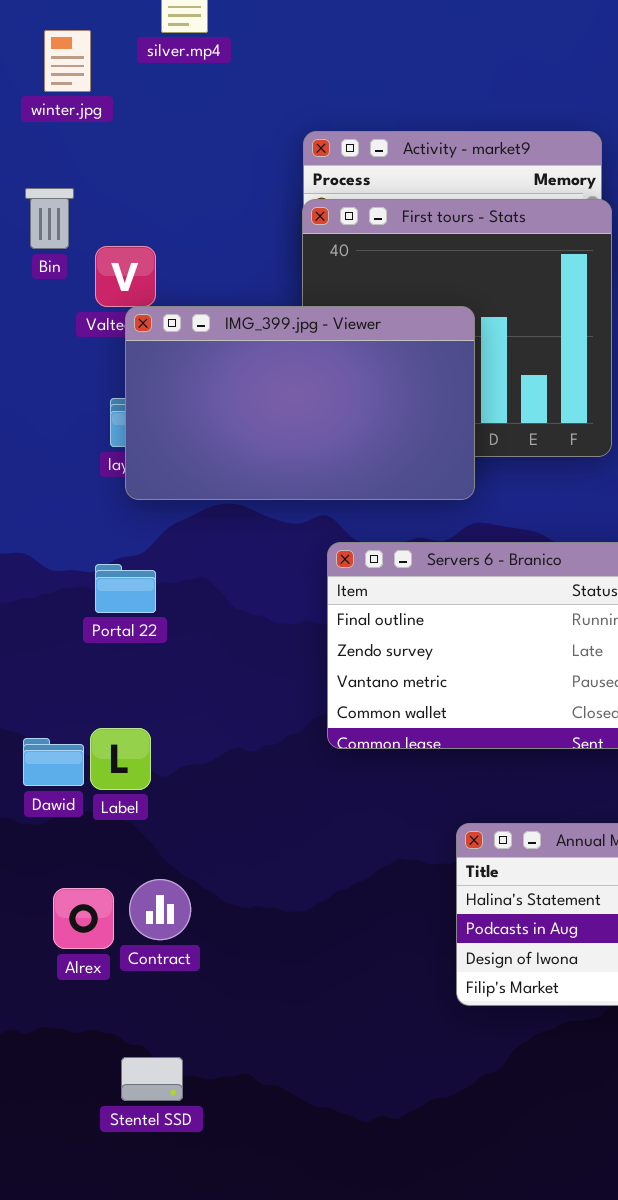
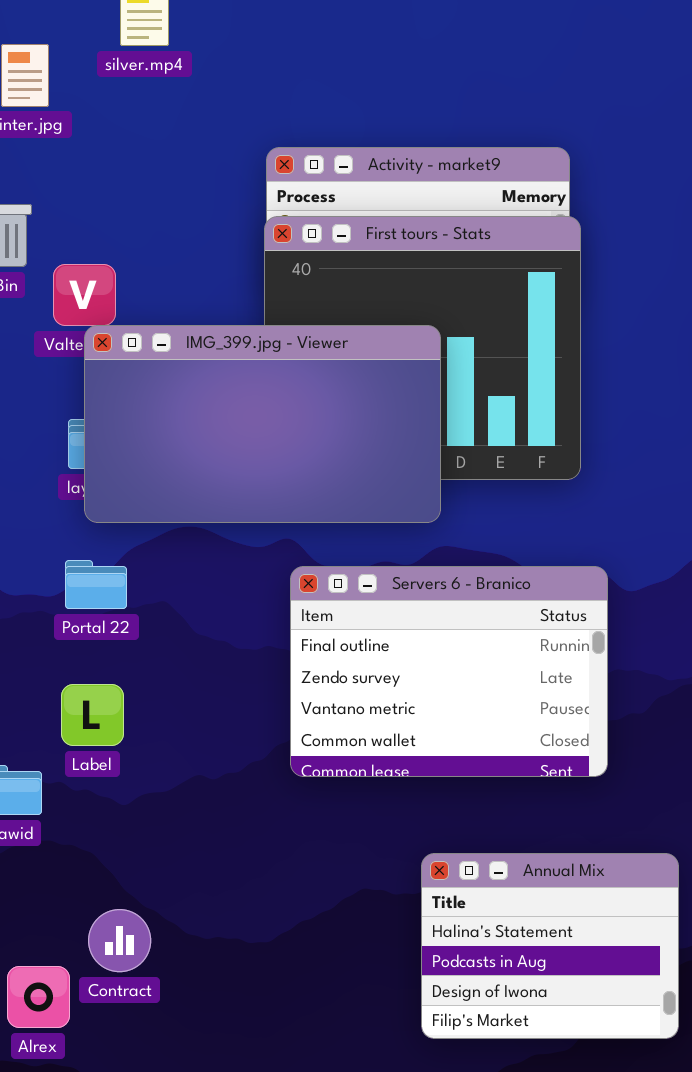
Portal 22: [95,564,156,613] -> [65,560,127,609], moved
Label: [90,728,151,790] -> [61,684,124,746], moved
Alrex: [53,888,114,949] -> [7,966,70,1028], moved

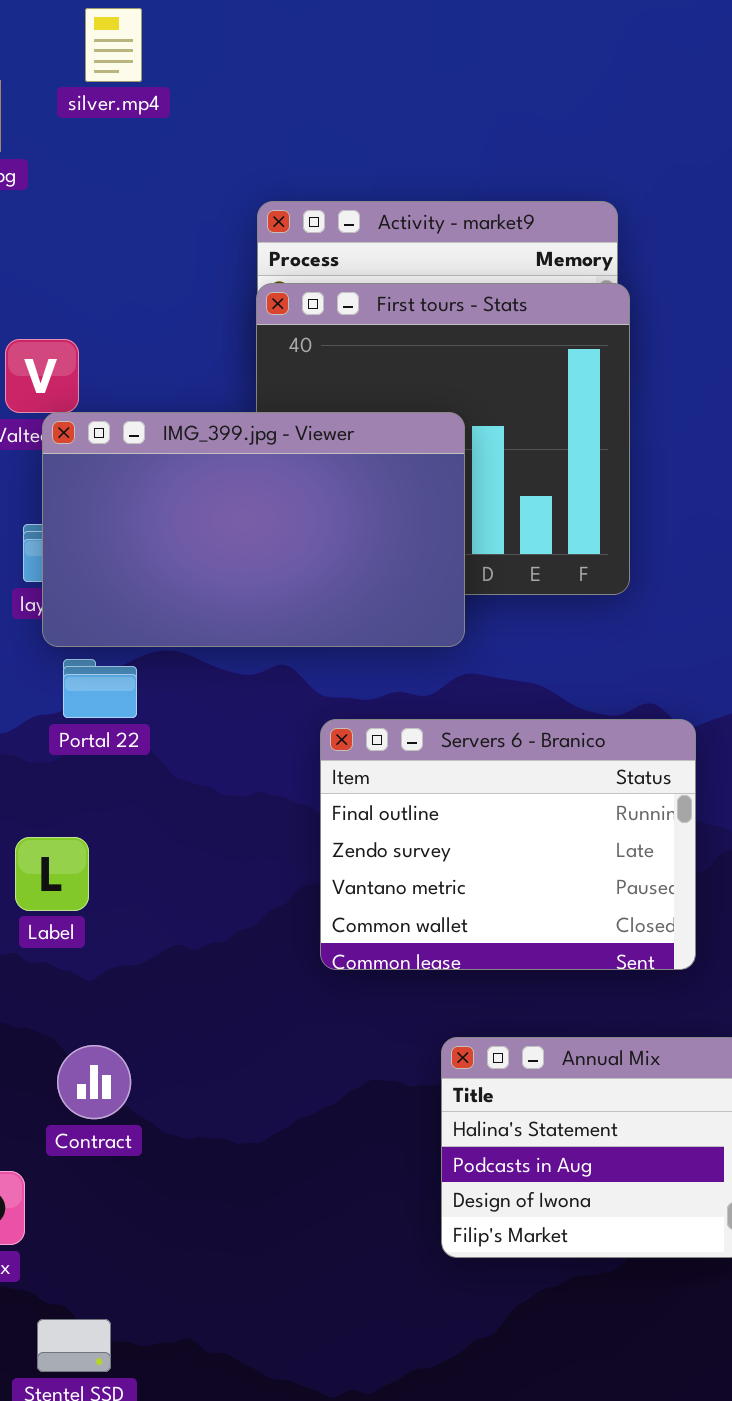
Portal 22: [65,560,127,609] -> [63,659,137,718], moved
Servers 6 - Branico: [290,566,608,777] -> [320,719,696,970], moved
Contract: [88,909,151,972] -> [57,1045,131,1119], moved

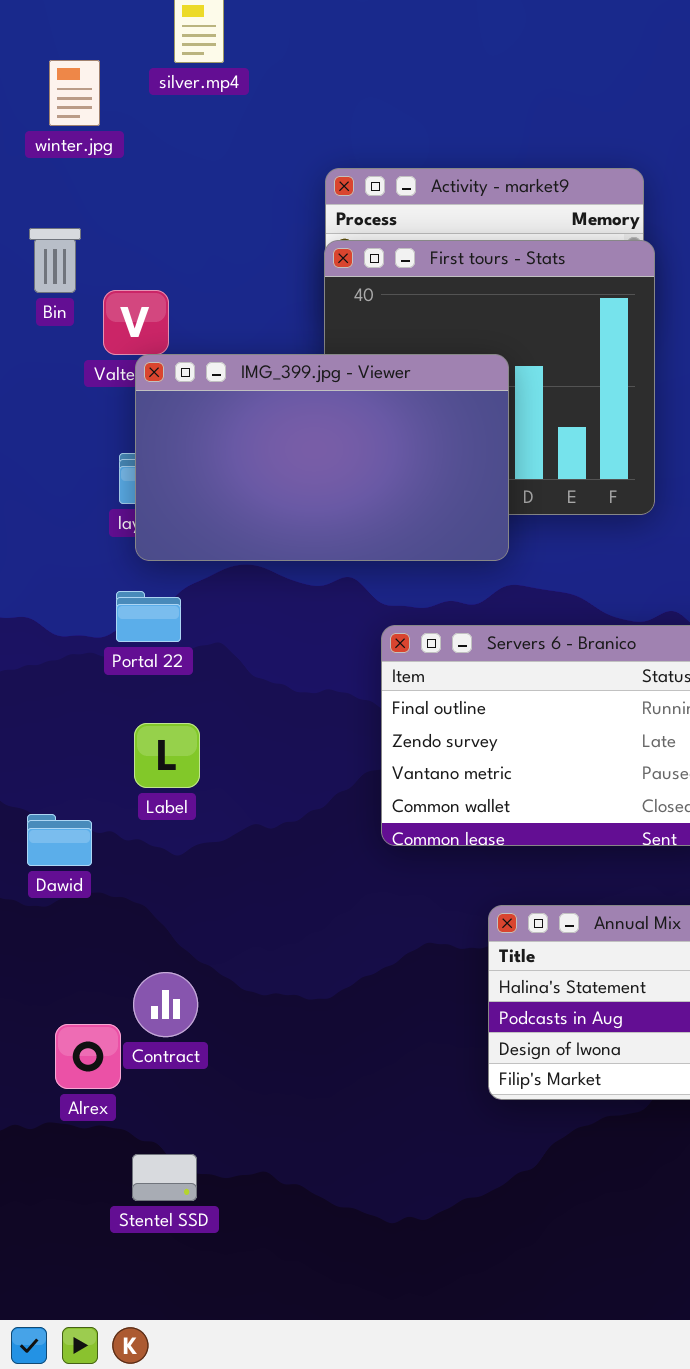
Portal 22: [63,659,137,718] -> [116,591,181,642], moved
Label: [15,837,89,911] -> [134,723,200,788], moved
Contract: [57,1045,131,1119] -> [133,972,198,1037], moved

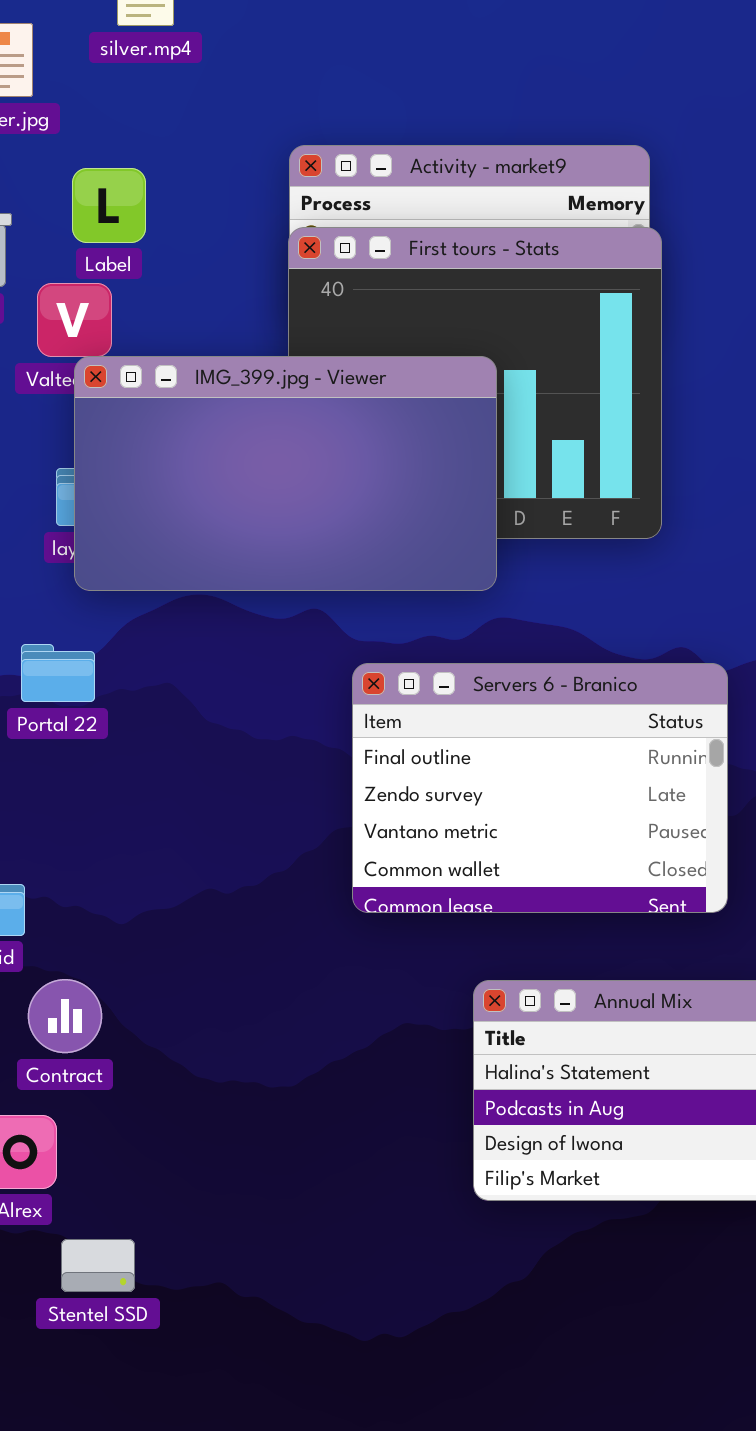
Portal 22: [116,591,181,642] -> [21,644,95,702], moved
Label: [134,723,200,788] -> [72,168,146,243], moved
Contract: [133,972,198,1037] -> [28,979,102,1053], moved
Stentel SSD: [132,1154,197,1201] -> [61,1239,135,1292], moved

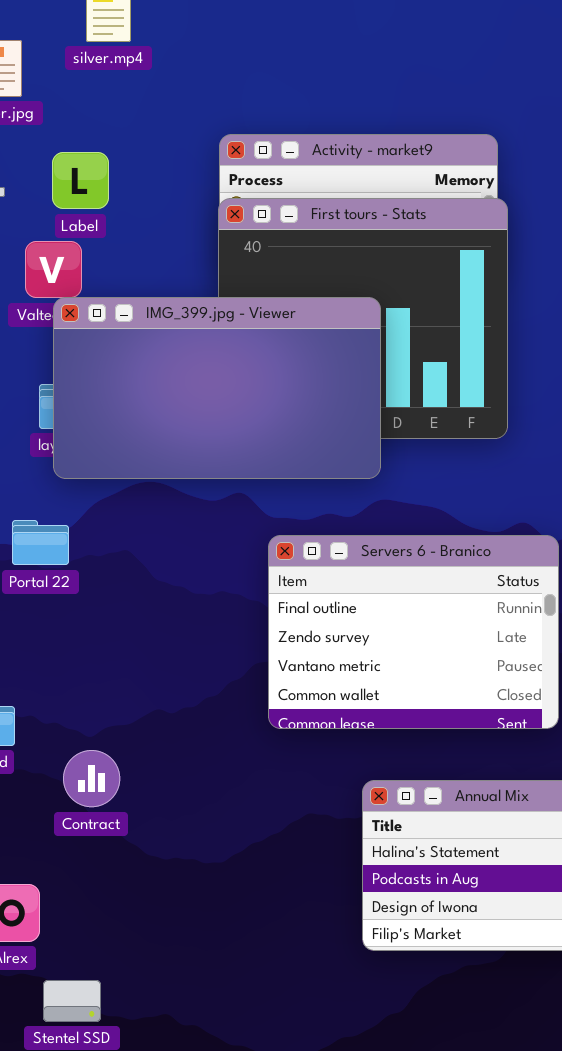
Contract: [28,979,102,1053] -> [63,750,120,807], moved

